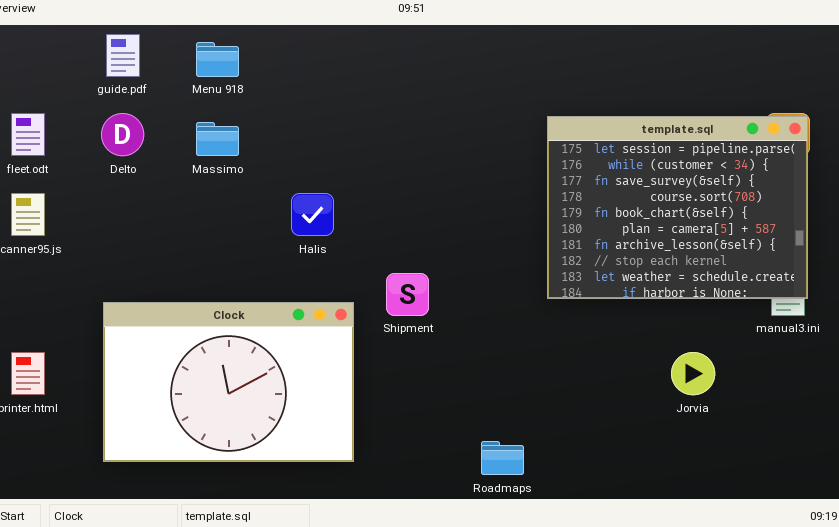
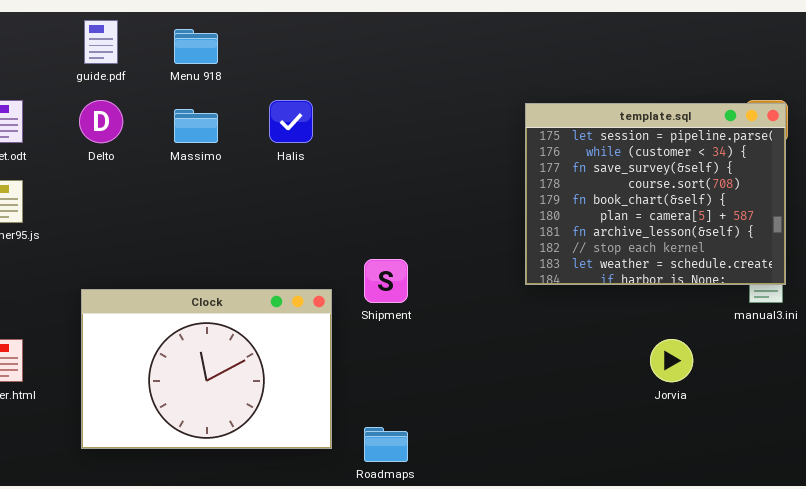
Halis: [291,193,334,236] -> [269,100,313,143], moved
Roadmaps: [481,441,524,475] -> [364,427,408,462], moved

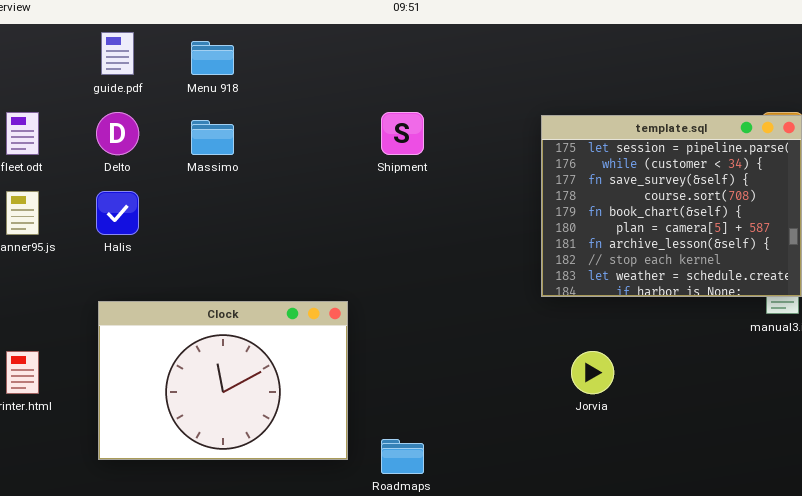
Halis: [269,100,313,143] -> [96,191,139,235], moved
Shipment: [364,259,408,303] -> [381,112,424,155], moved
Jorvia: [650,339,693,382] -> [571,351,614,394], moved

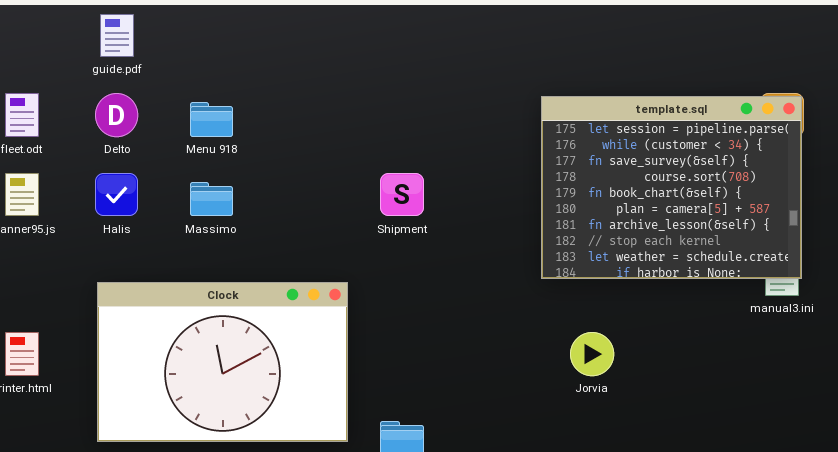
Menu 918: [191,41,234,75] -> [190,102,233,137], moved
Shipment: [381,112,424,155] -> [380,173,424,216], moved
Massimo: [191,120,234,155] -> [190,182,233,216], moved

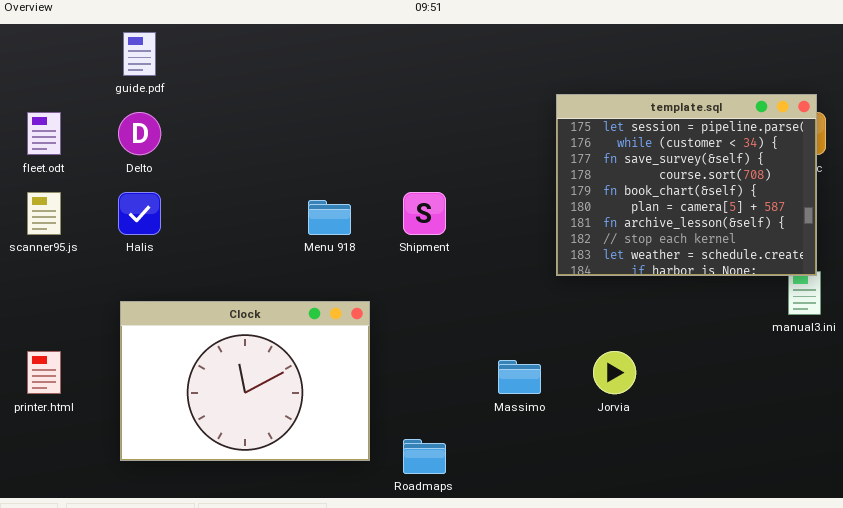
template.sql: [541,96,802,279] -> [556,94,817,276], moved
Menu 918: [190,102,233,137] -> [308,200,351,235], moved
Massimo: [190,182,233,216] -> [498,360,541,394], moved

